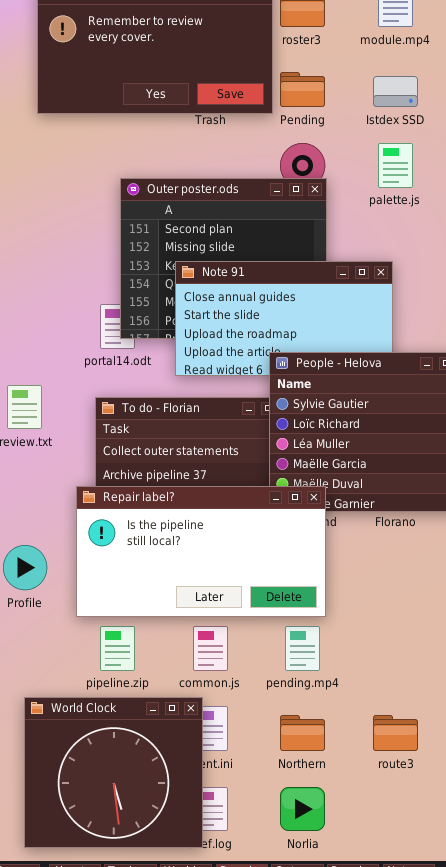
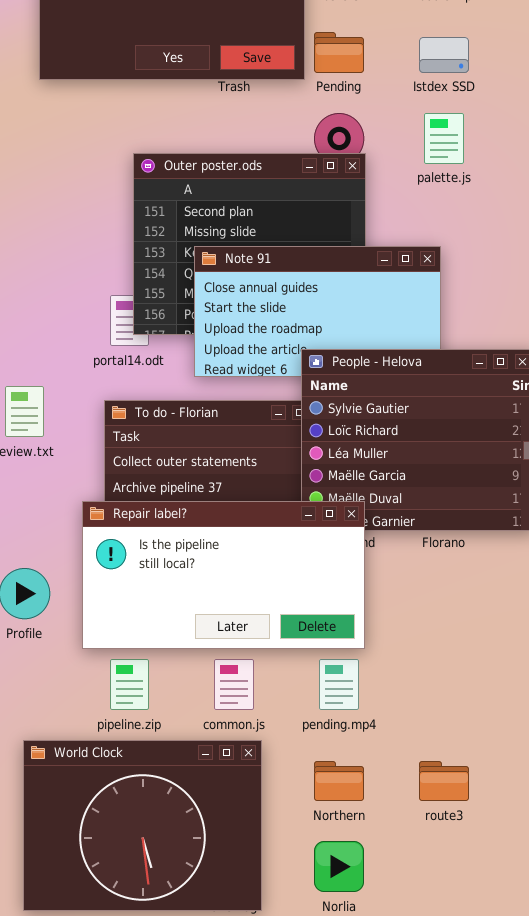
World Clock: [24,697,203,848] -> [23,740,262,911], resized

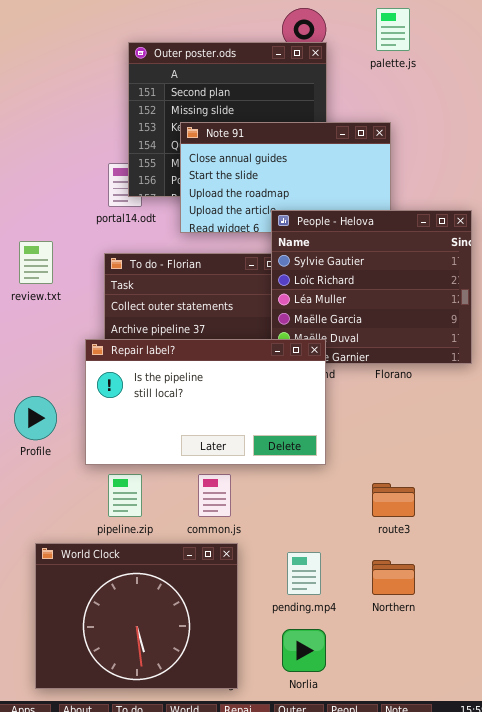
pending.mp4: [319,659,359,710] -> [287,552,321,595], moved
Northern: [314,761,364,801] -> [372,560,415,595], moved
route3: [419,761,469,801] -> [372,483,415,517], moved

